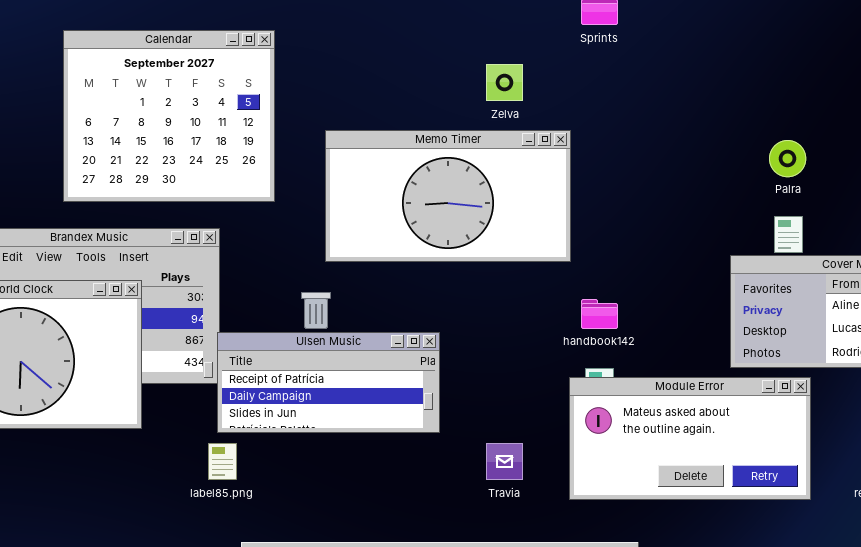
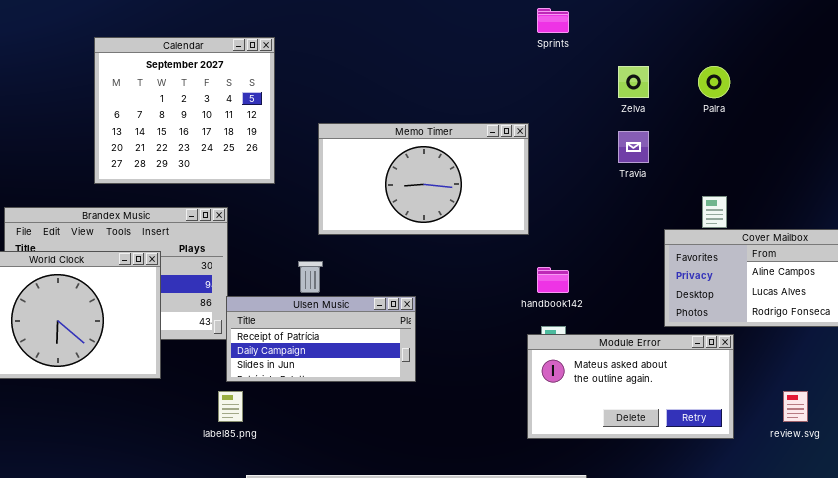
Zelva: [486,64,523,101] -> [618,66,649,98], moved
Palra: [769,140,806,177] -> [698,66,730,98], moved
Travia: [486,443,523,480] -> [618,131,649,163], moved

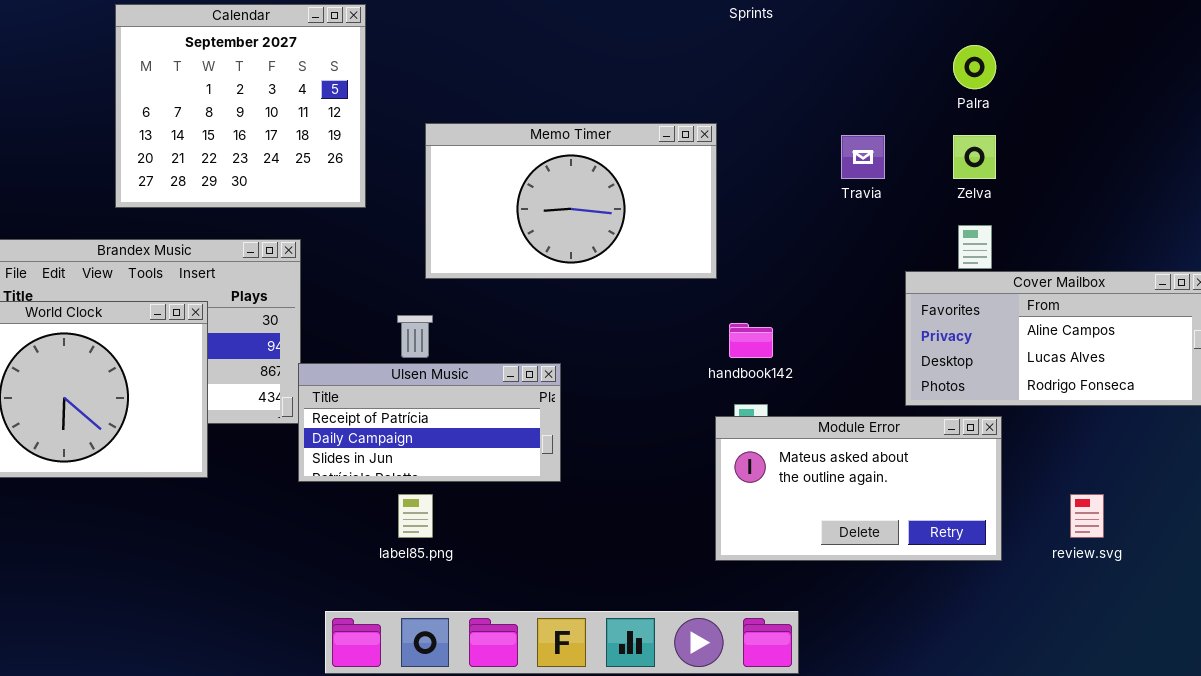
Zelva: [618,66,649,98] -> [953,135,996,179], moved
label85.png: [218,391,243,422] -> [398,494,433,538], moved

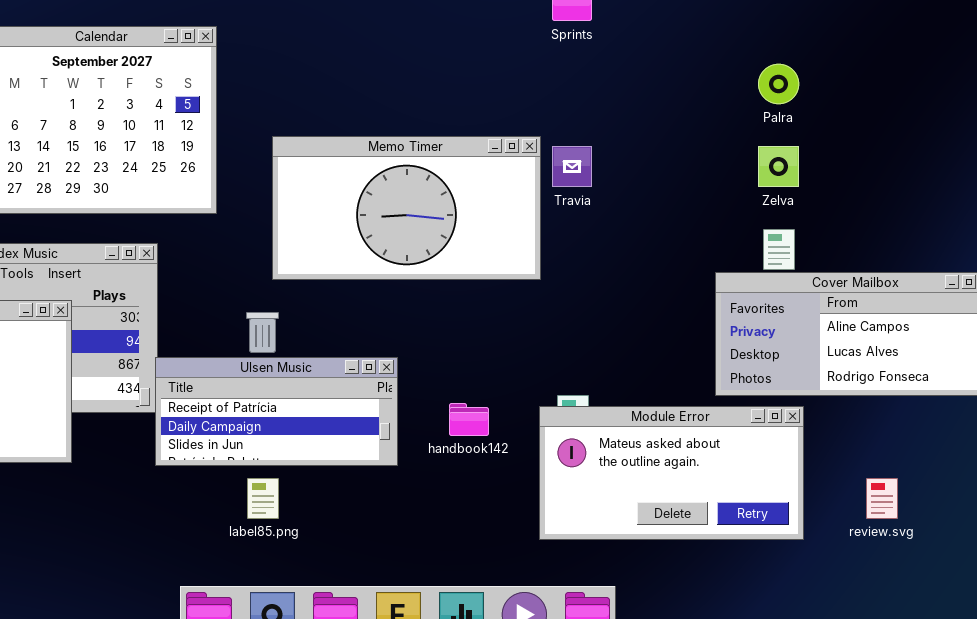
Travia: [841,135,885,179] -> [552,146,592,187], moved
handbook142: [729,323,773,358] -> [449,403,489,436], moved

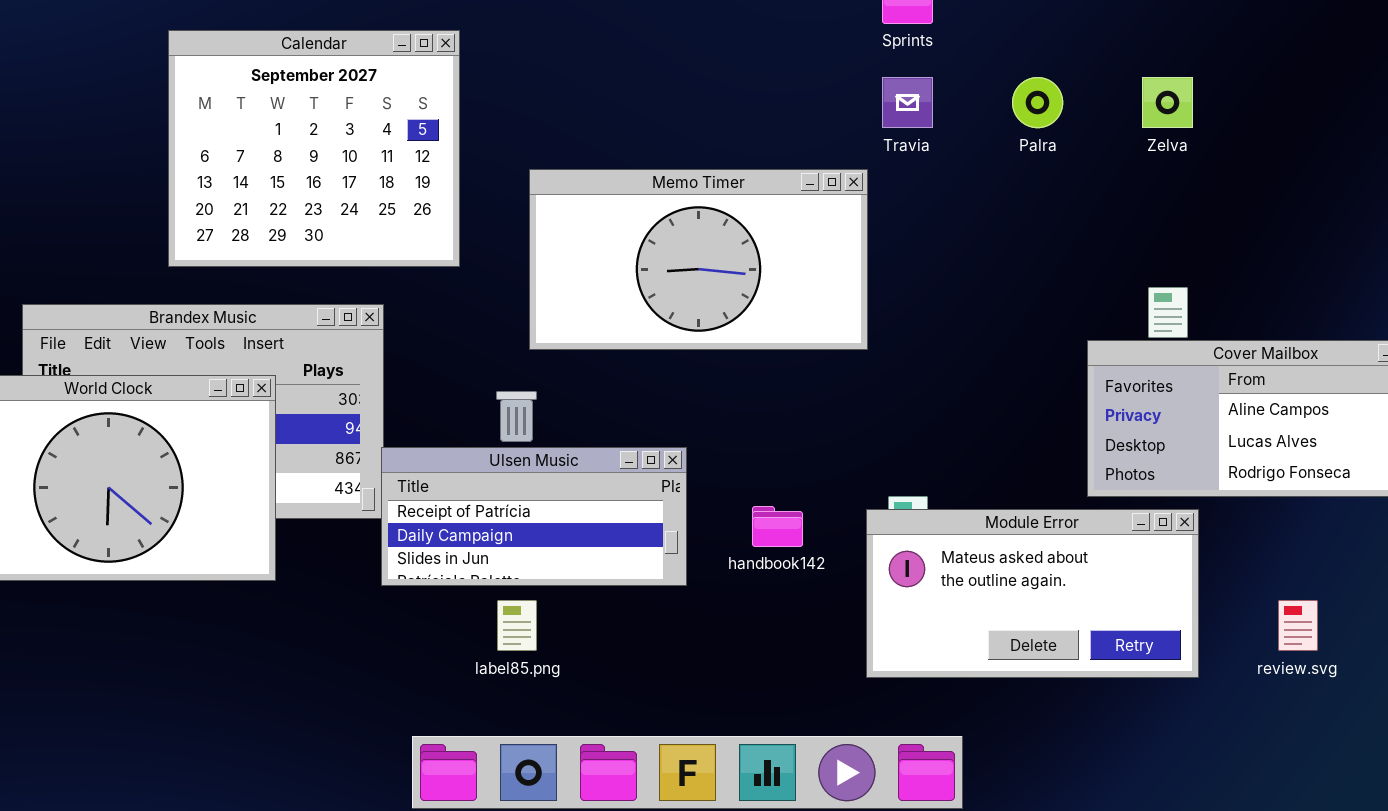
Palra: [758,64,799,104] -> [1012,77,1063,128], moved
Travia: [552,146,592,187] -> [882,77,933,128], moved
Zelva: [758,146,799,187] -> [1142,77,1193,128], moved

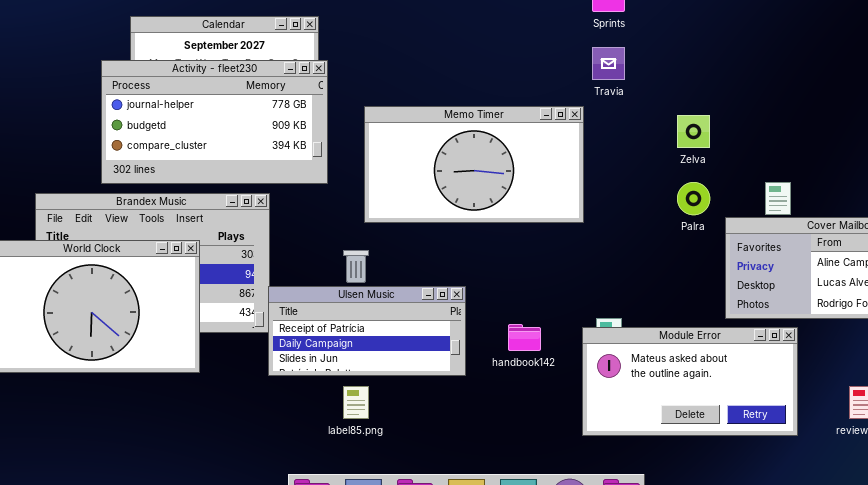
Palra: [1012,77,1063,128] -> [677,182,710,215], moved
Zelva: [1142,77,1193,128] -> [677,115,710,148], moved
Activity - fleet230: none -> [101,60,328,184], opened

